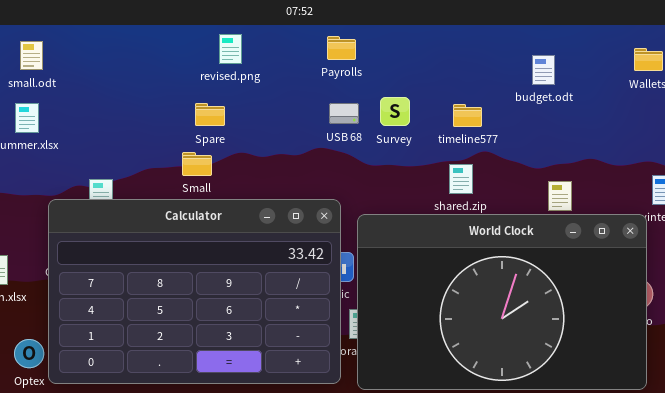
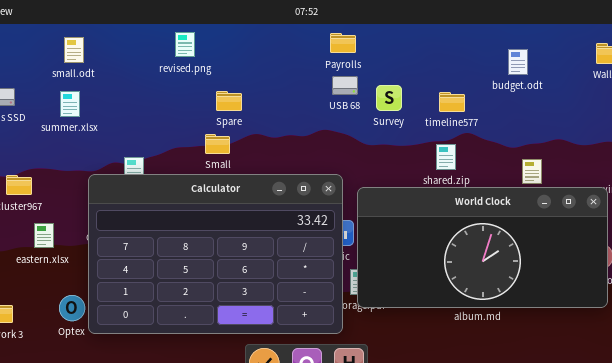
revised.png: [219,34,242,64] -> [175,32,195,57], moved
USB 68: [329,103,359,124] -> [332,76,358,95], moved
World Clock: [357,214,647,390] -> [357,187,608,308], resized

